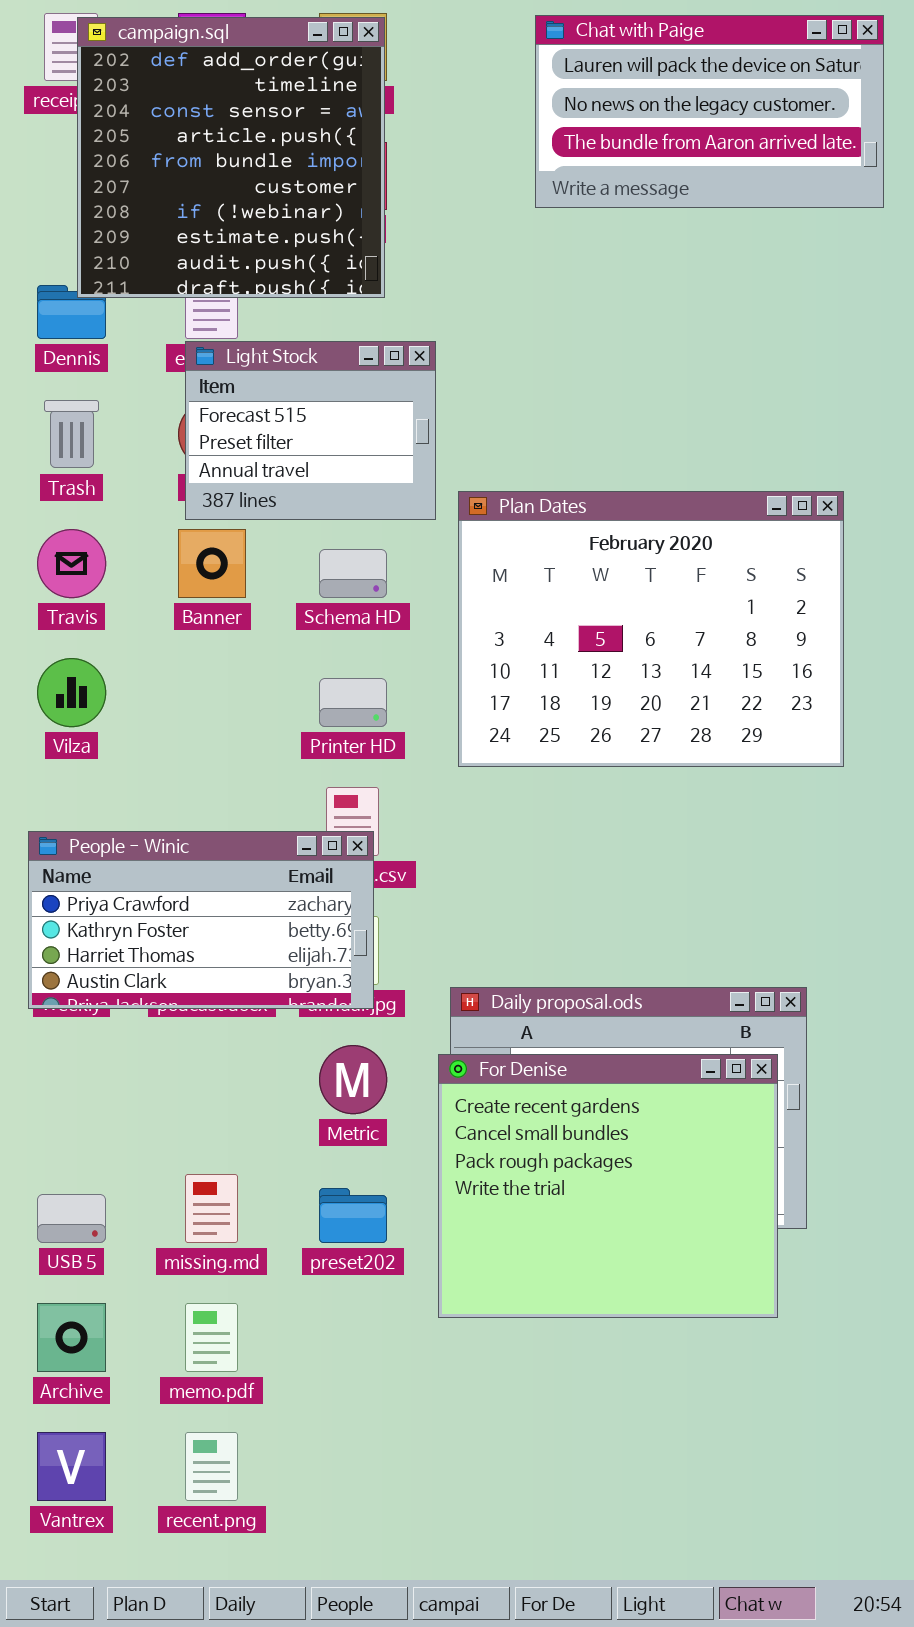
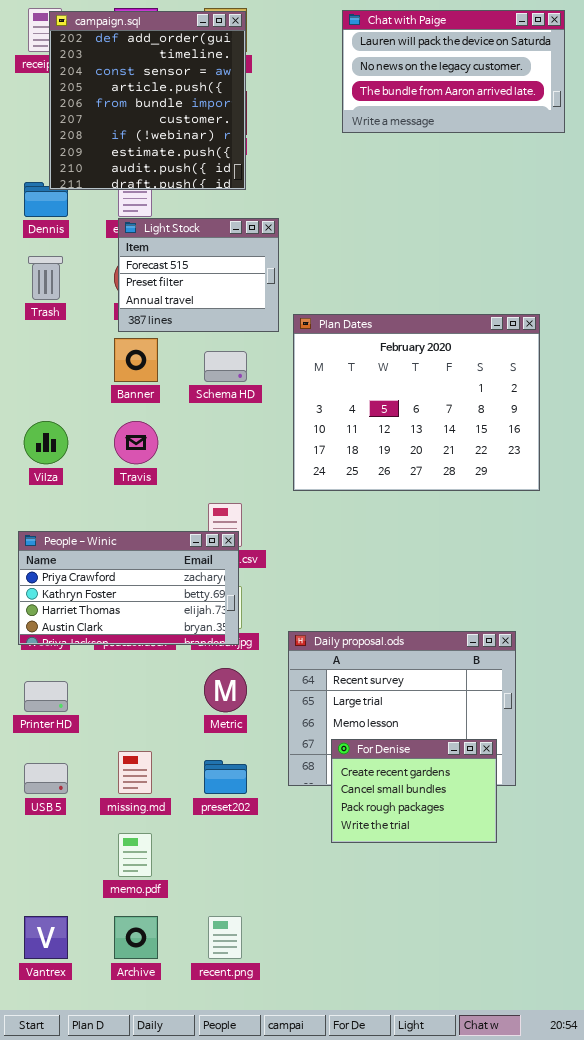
Travis: [37,529,106,598] -> [114,421,158,464], moved
Printer HD: [319,678,387,727] -> [24,681,68,712], moved
For Denise: [438,1054,778,1318] -> [331,739,497,843], resized
Archive: [37,1303,106,1372] -> [114,916,158,959], moved
recent.png: [185,1432,238,1501] -> [208,916,242,959], moved

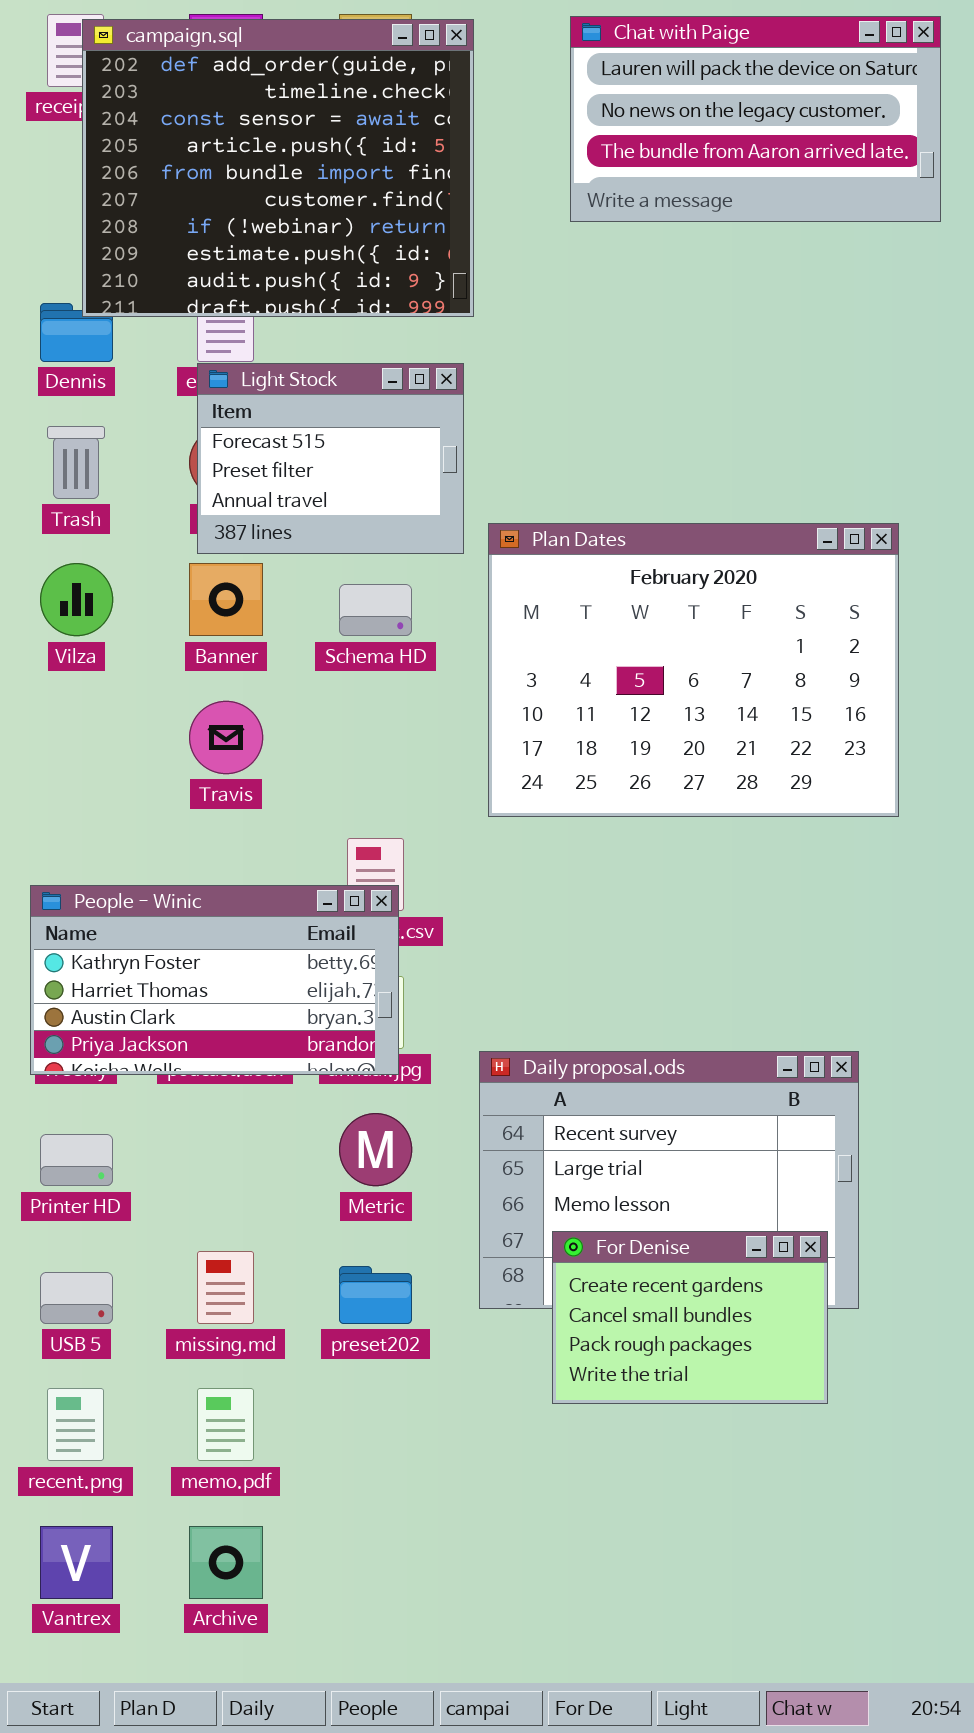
campaign.sql: [49,11,246,190] -> [82,19,474,317], resized
Vilza: [24,421,68,464] -> [40,563,113,636], moved
People - Winic: [18,531,239,645] -> [30,885,399,1075], scrolled down 1 row
recent.png: [208,916,242,959] -> [47,1388,104,1461], moved

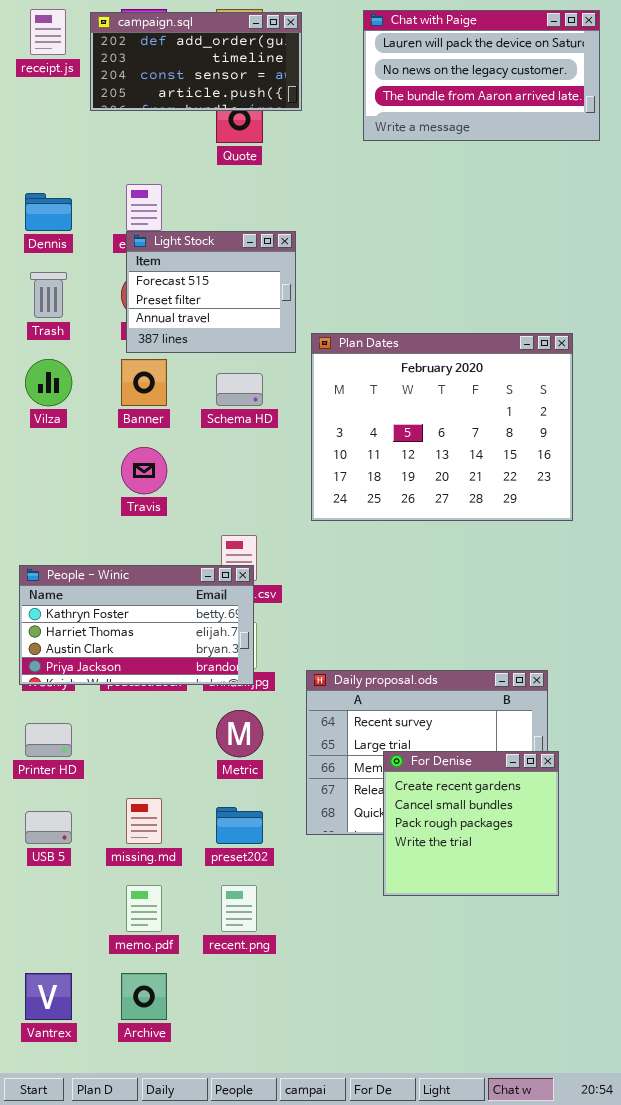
campaign.sql: [82,19,474,317] -> [90,12,302,111], resized
For Denise: [552,1231,828,1404] -> [383,751,559,896], moved, resized
recent.png: [47,1388,104,1461] -> [221,885,257,932], moved

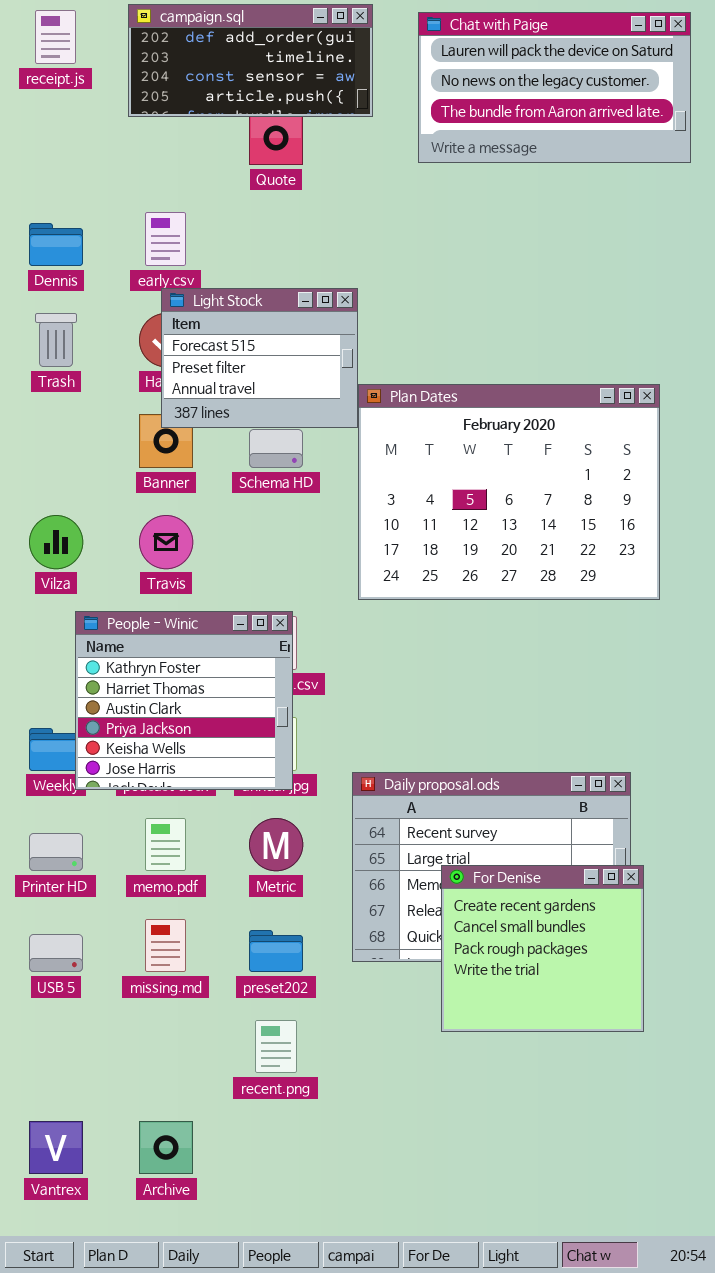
campaign.sql: [90,12,302,111] -> [128,4,373,117], moved
Light Stock: [126,231,296,353] -> [161,288,358,428], moved
Vilza: [25,359,72,406] -> [29,515,83,569], moved
People - Winic: [19,565,254,685] -> [75,611,293,790], resized
memo.pdf: [126,885,162,932] -> [145,818,186,871], moved

